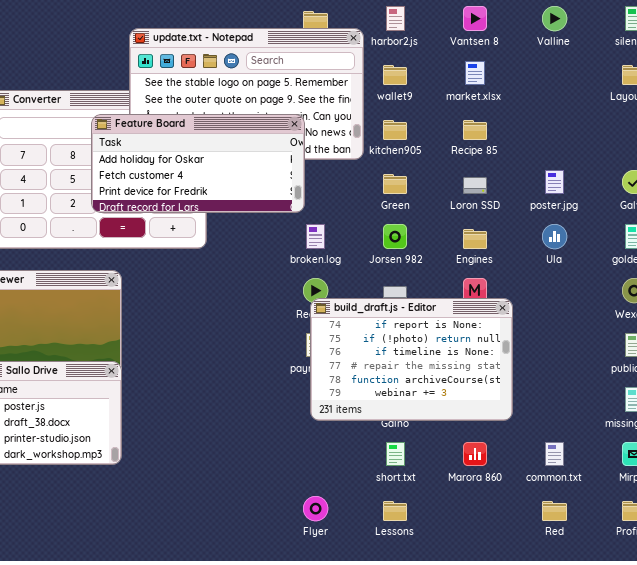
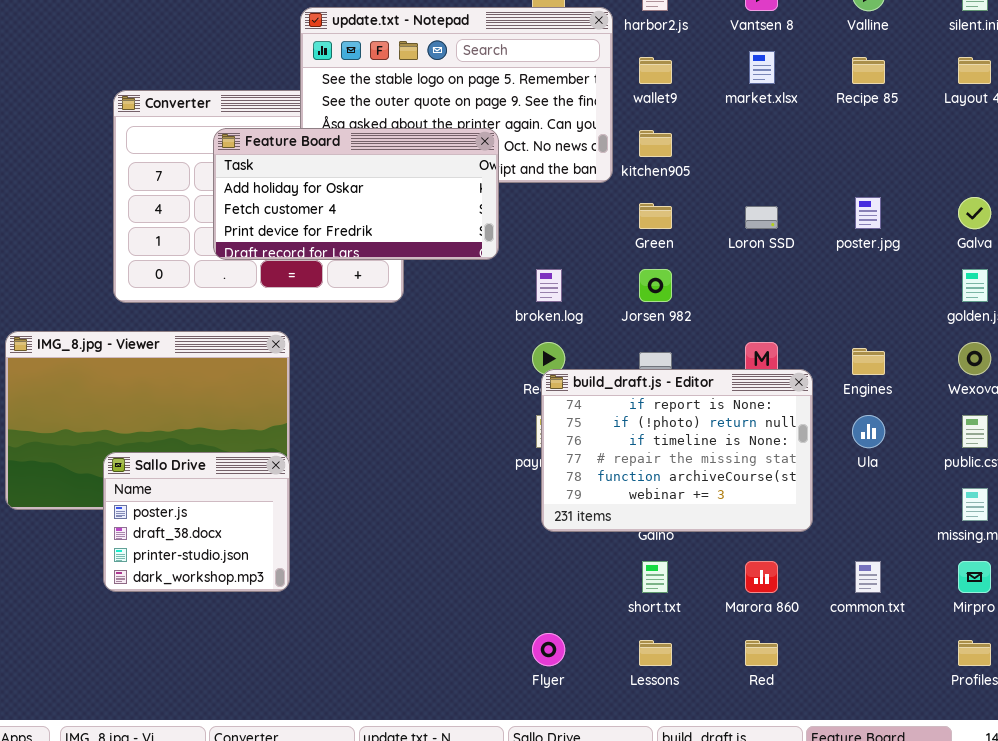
Feature Board: [91,114,305,213] -> [213,128,499,260], moved
Recipe 85: [463,120,487,140] -> [852,57,885,84], moved
Ula: [542,224,567,249] -> [852,415,885,448], moved
Engines: [463,229,487,249] -> [852,348,885,375], moved
Red: [542,501,567,521] -> [745,640,778,666], moved

